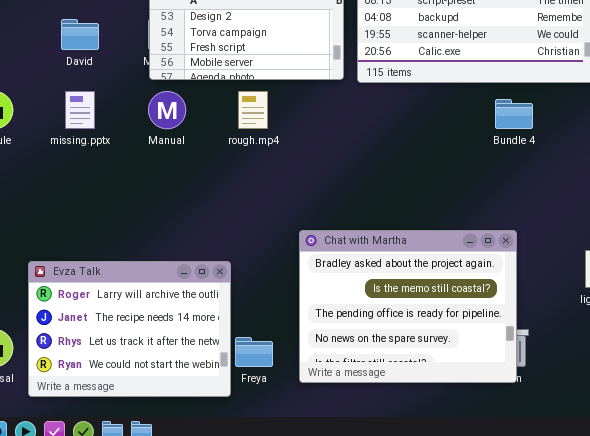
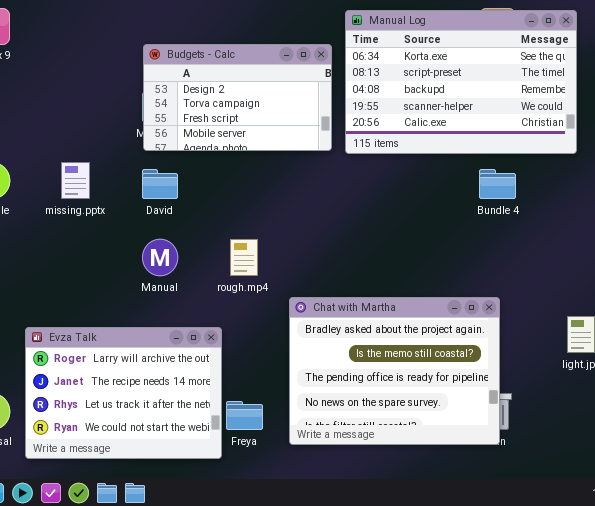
David: [61,19,99,50] -> [142,169,178,199], moved
Manual: [148,91,186,129] -> [142,239,178,276], moved
rough.mp4: [238,91,268,129] -> [230,239,258,276], moved

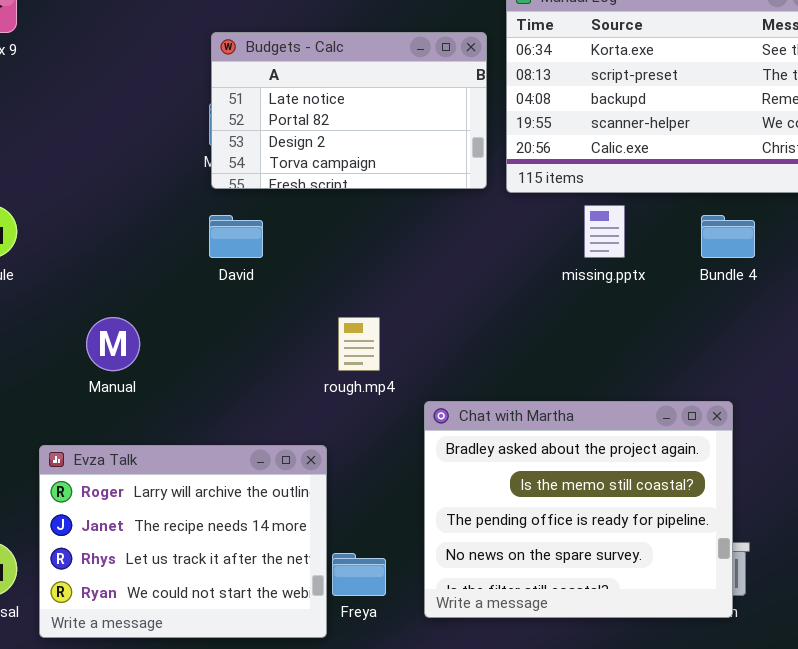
Budgets - Calc: [143,44,332,151] -> [211,32,487,189], scrolled up 2 rows
missing.pptx: [61,162,90,199] -> [584,205,625,258], moved
Manual: [142,239,178,276] -> [86,317,140,371], moved

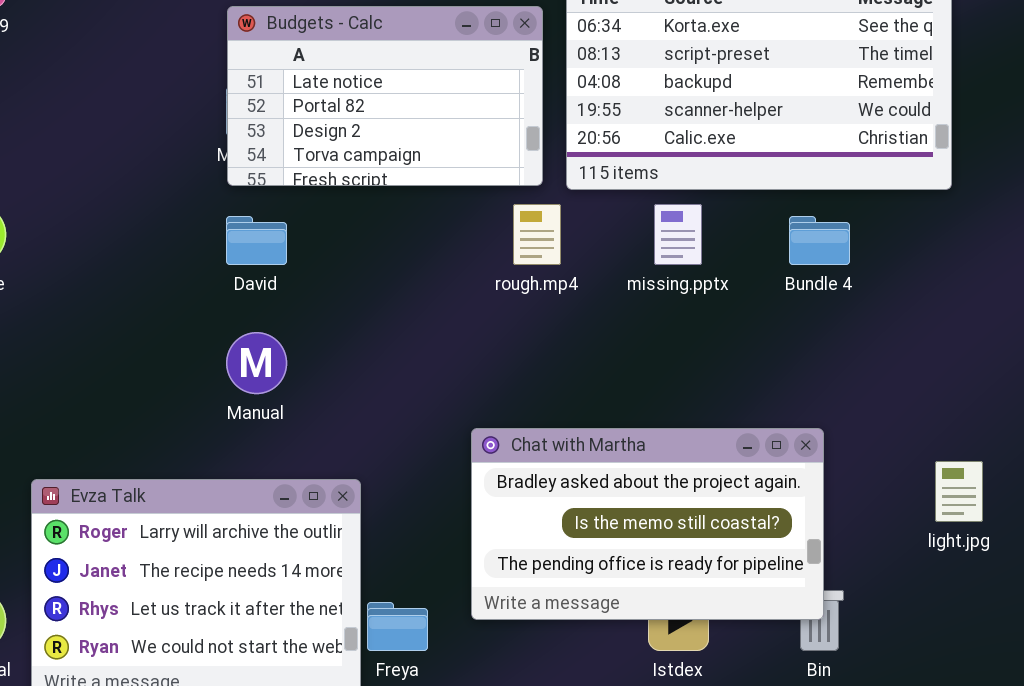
Manual: [86,317,140,371] -> [226,332,287,394], moved
rough.mp4: [338,317,380,371] -> [513,204,561,265], moved
Chat with Martha: [424,401,733,618] -> [471,428,824,620], resized

